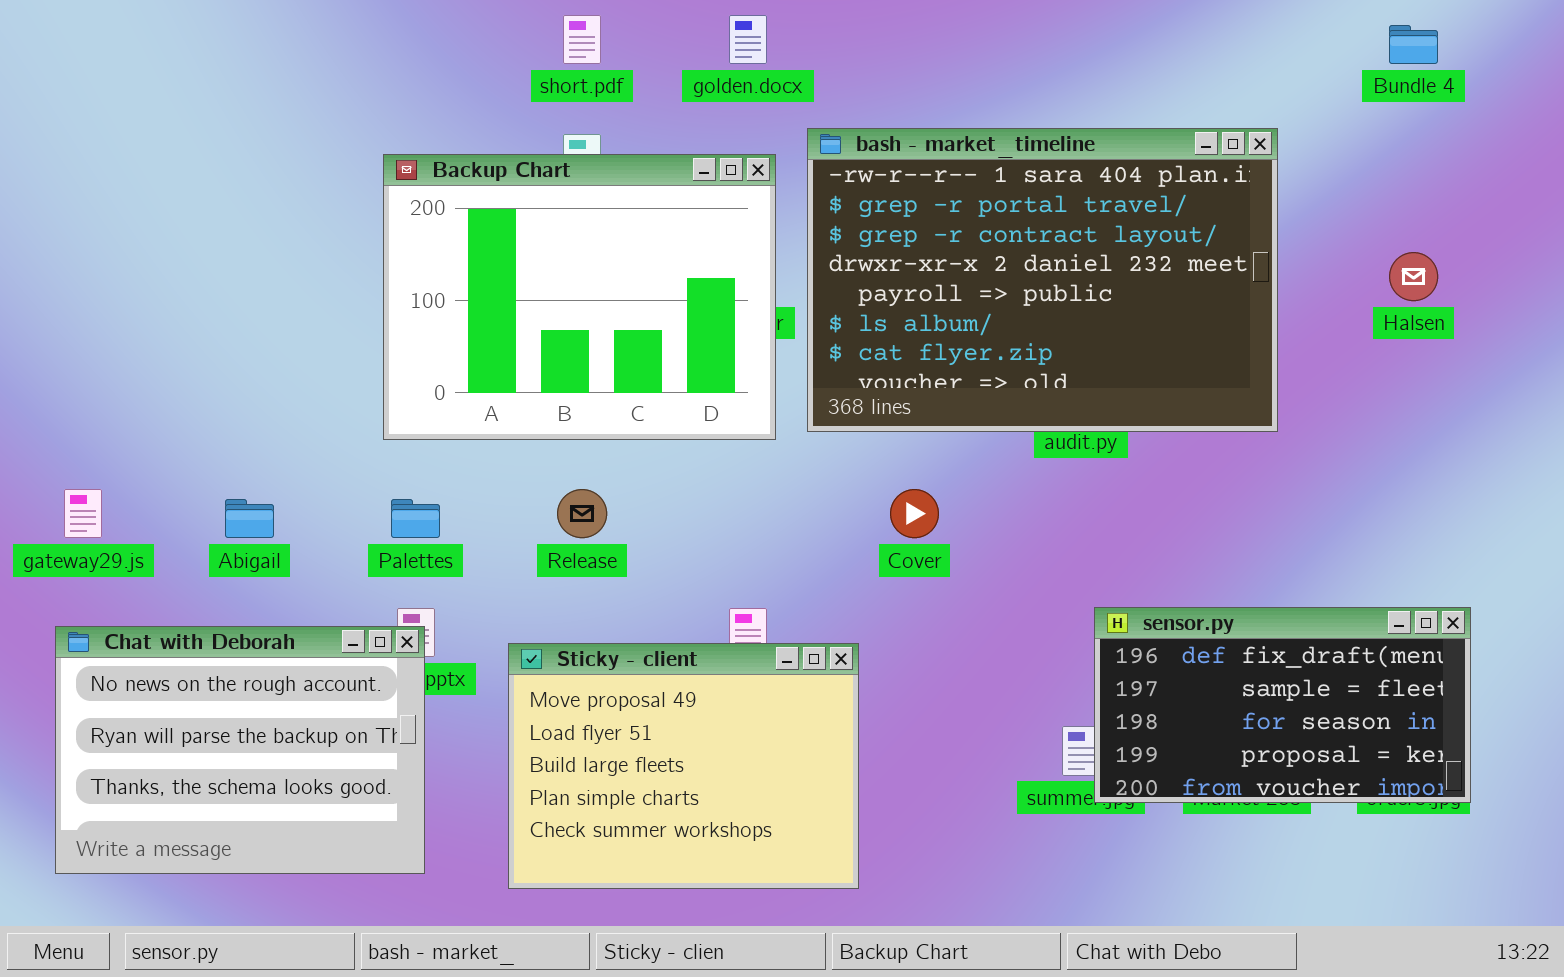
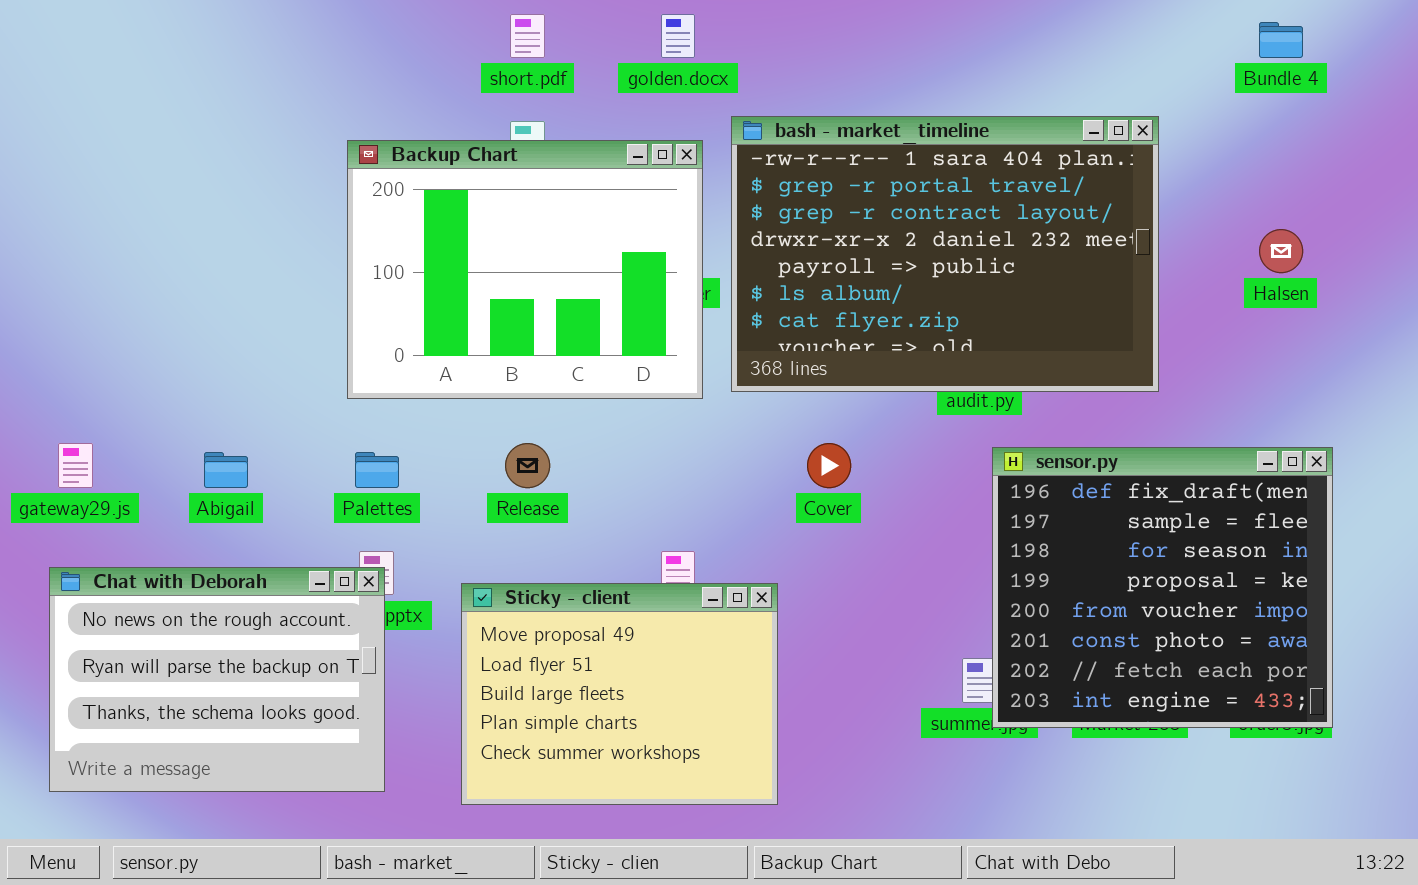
sensor.py: [1094,607,1471,803] -> [992,447,1333,728], resized

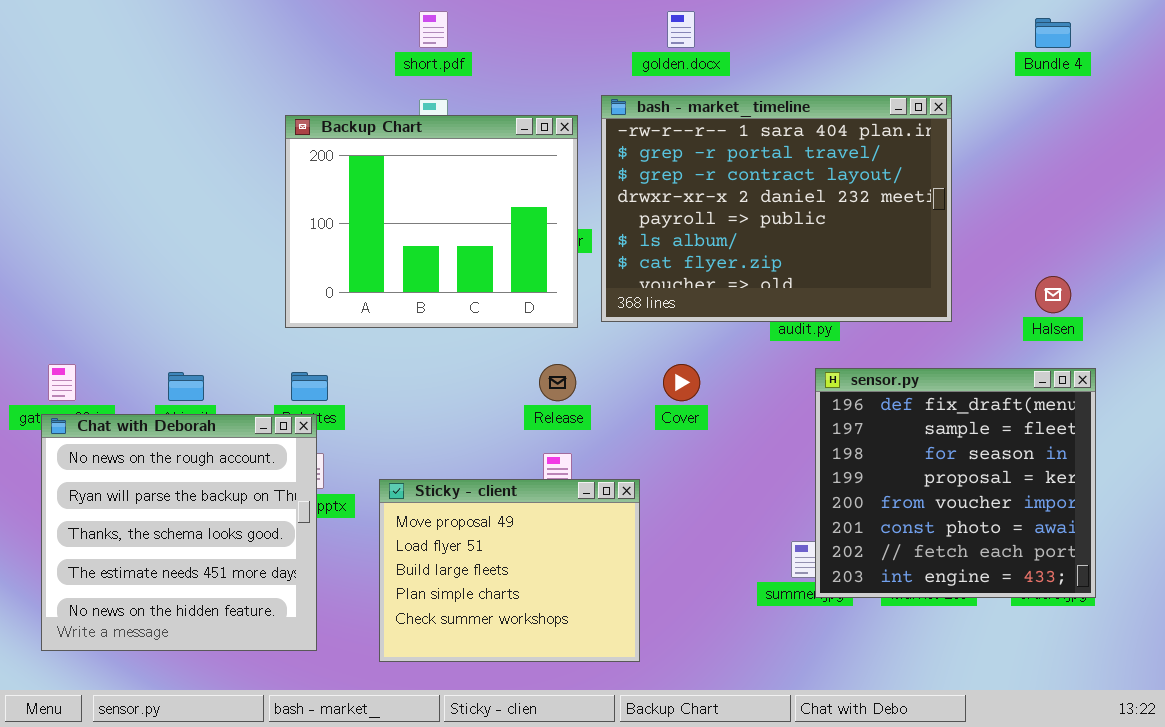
golden.docx: [661,14,695,58] -> [667,11,695,48], moved
Halsen: [1259,229,1303,273] -> [1035,276,1071,313], moved
Release: [505,443,550,488] -> [539,364,576,401], moved
Chat with Deborah: [49,567,385,792] -> [41,414,317,651], resized

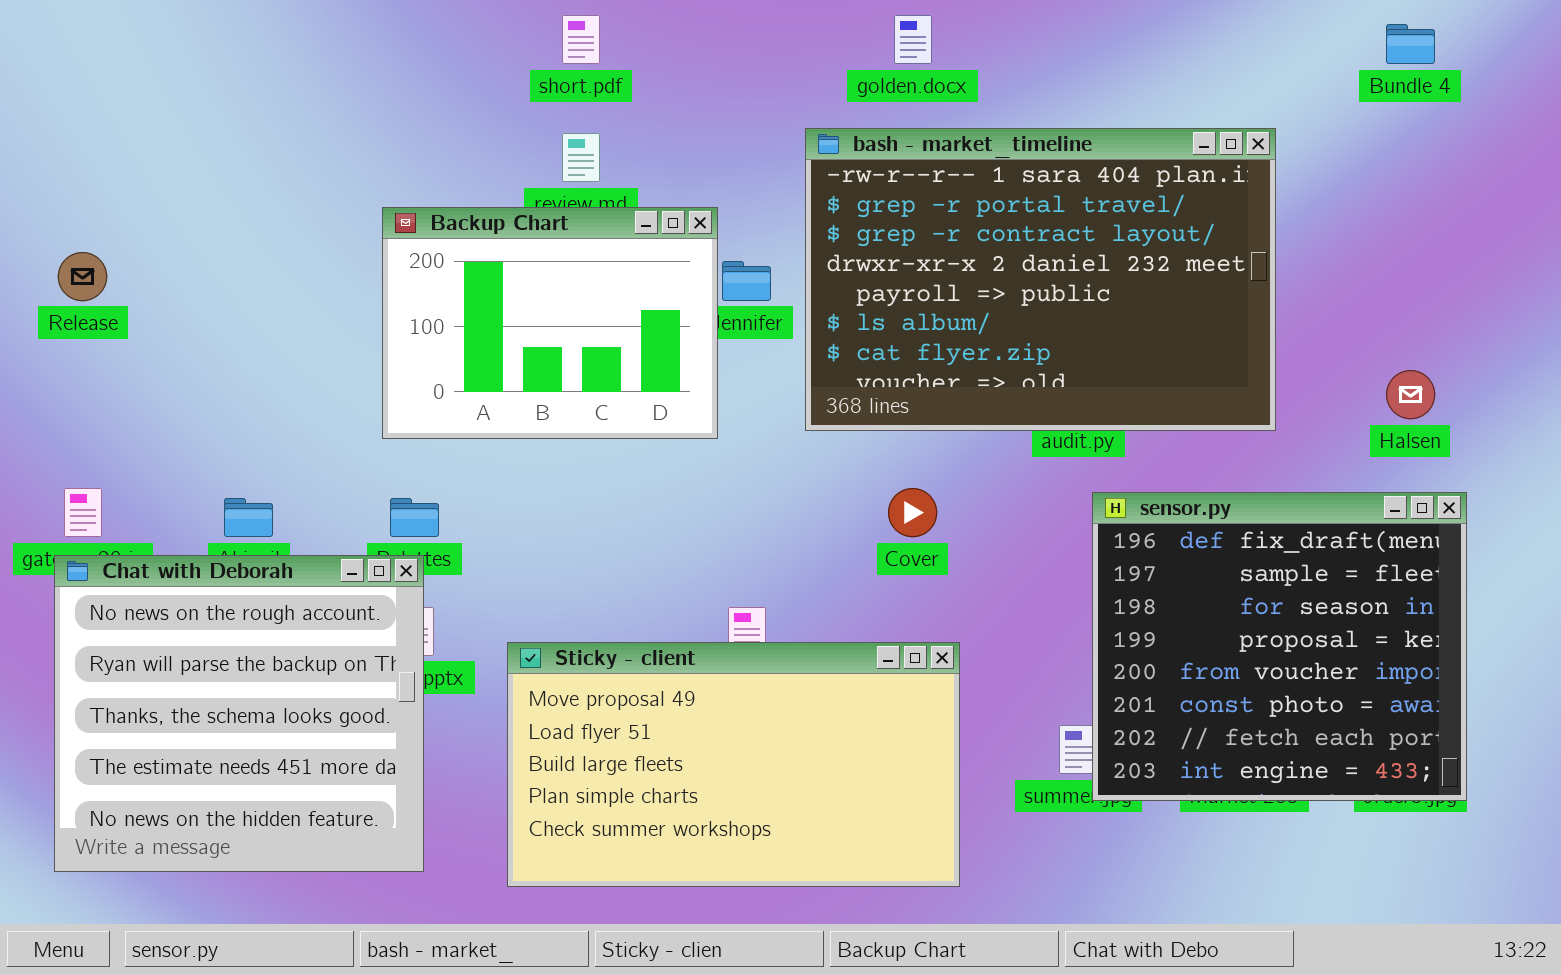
Backup Chart: [285,115,578,328] -> [382,207,718,439], resized
Release: [539,364,576,401] -> [58,252,107,301], moved
Sticky - client: [379,479,640,662] -> [507,642,960,887], resized

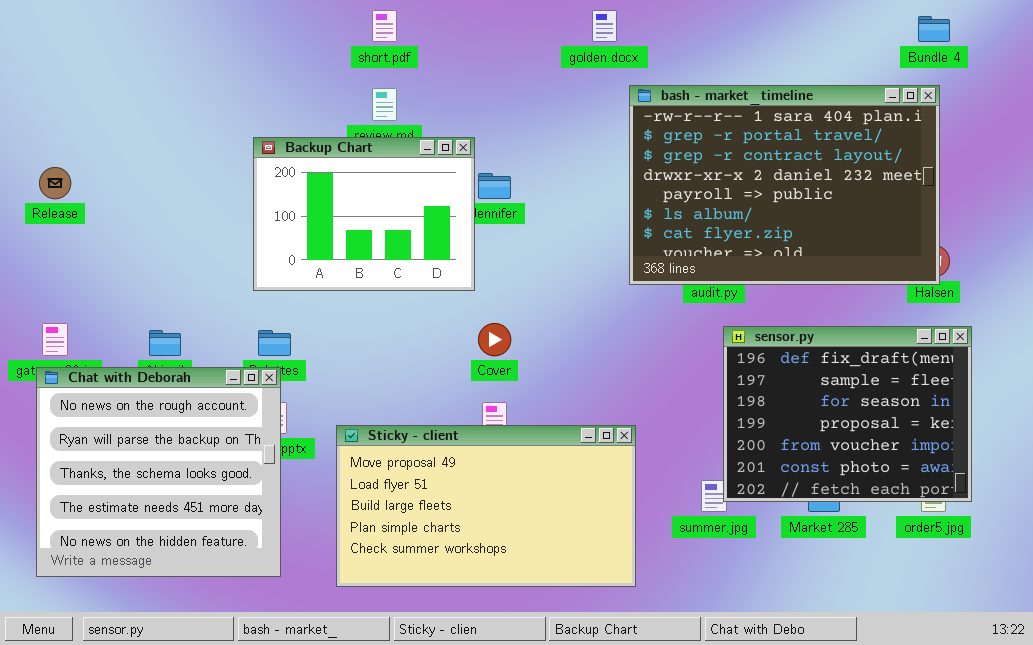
bash - market_timeline: [805,128,1276,431] -> [629,85,940,285], moved
Cover: [888,488,937,537] -> [478,323,511,356], moved
sensor.py: [1092,492,1467,801] -> [723,326,972,502], resized

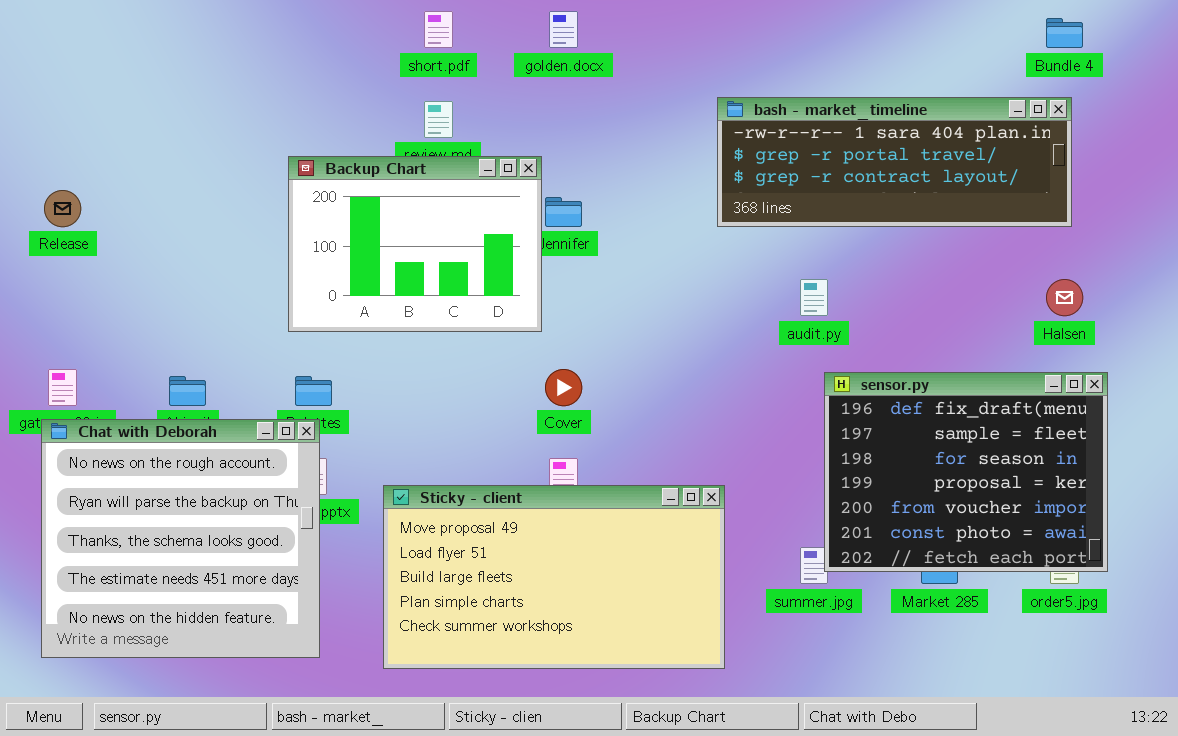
golden.docx: [592,10,617,42] -> [549,11,578,48], moved
bash - market_timeline: [629,85,940,285] -> [717,97,1072,227], resized

